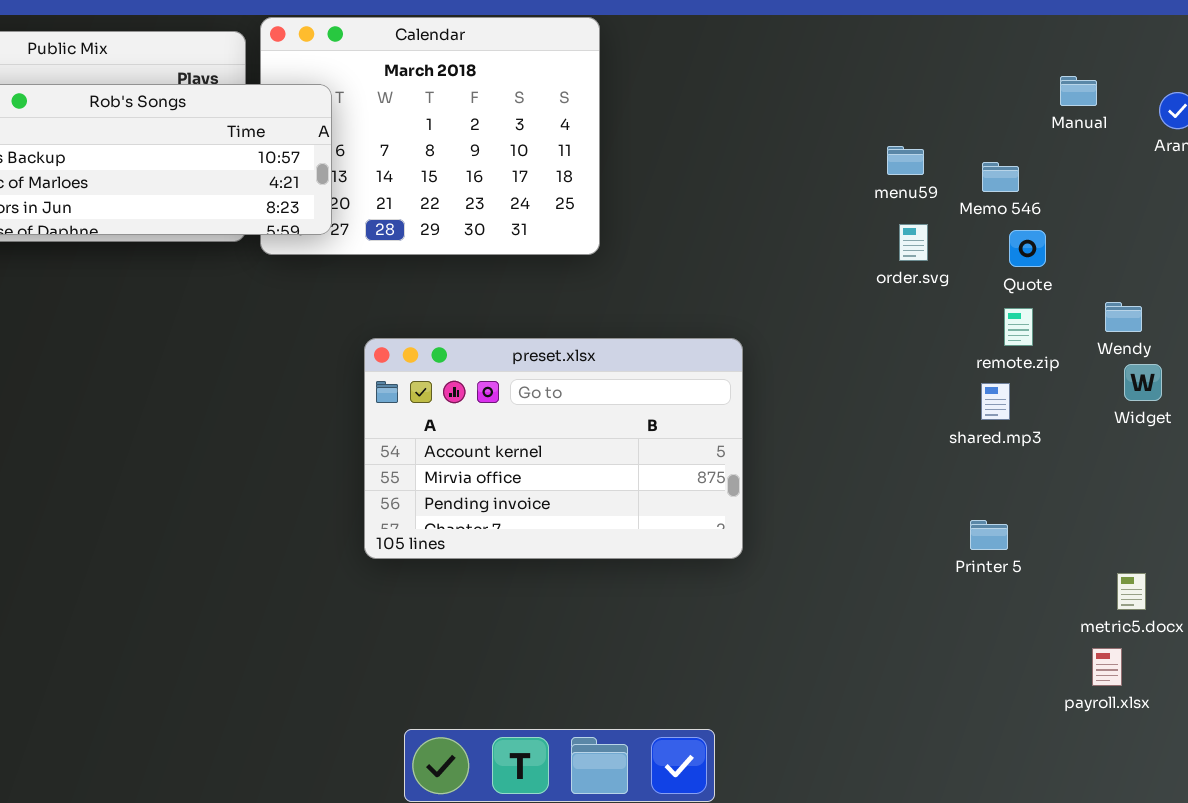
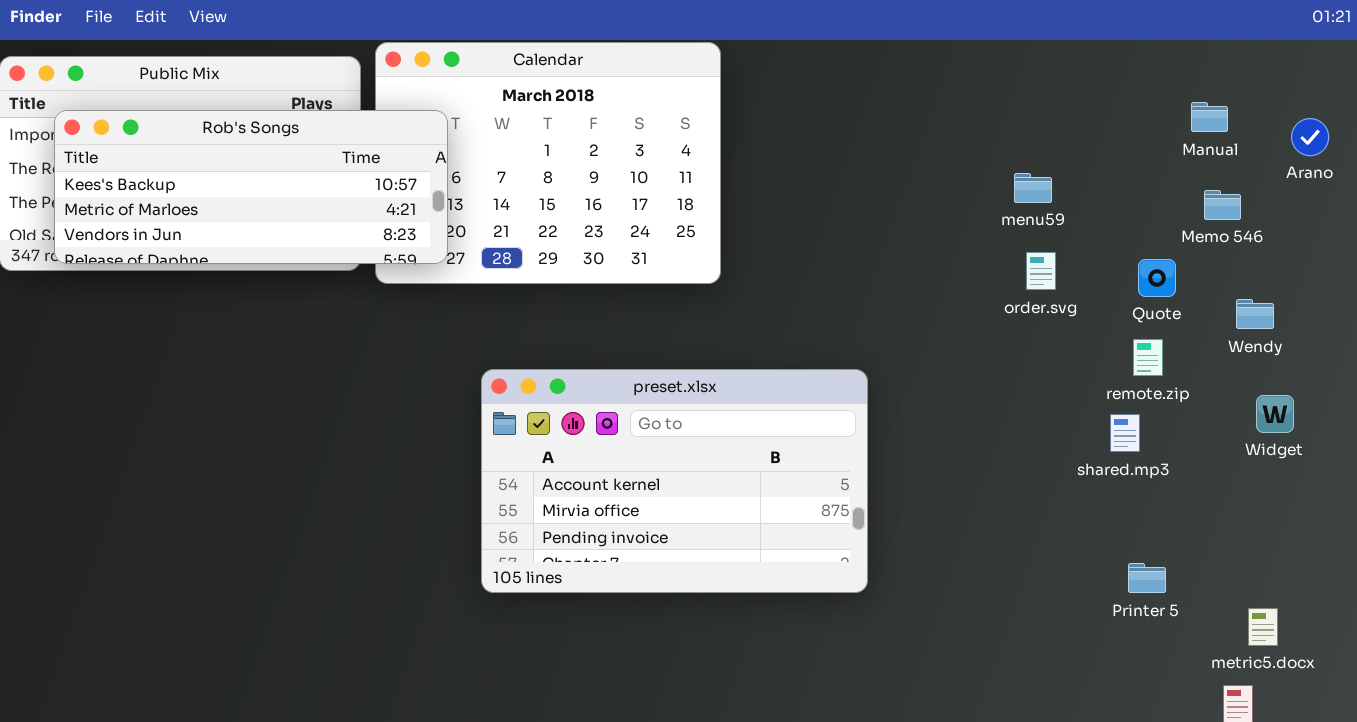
Memo 546: [982,162,1019,192] -> [1204,190,1241,220], moved
Wendy: [1105,302,1142,332] -> [1236,299,1274,329], moved
Printer 5: [970,520,1008,550] -> [1128,563,1166,593], moved

